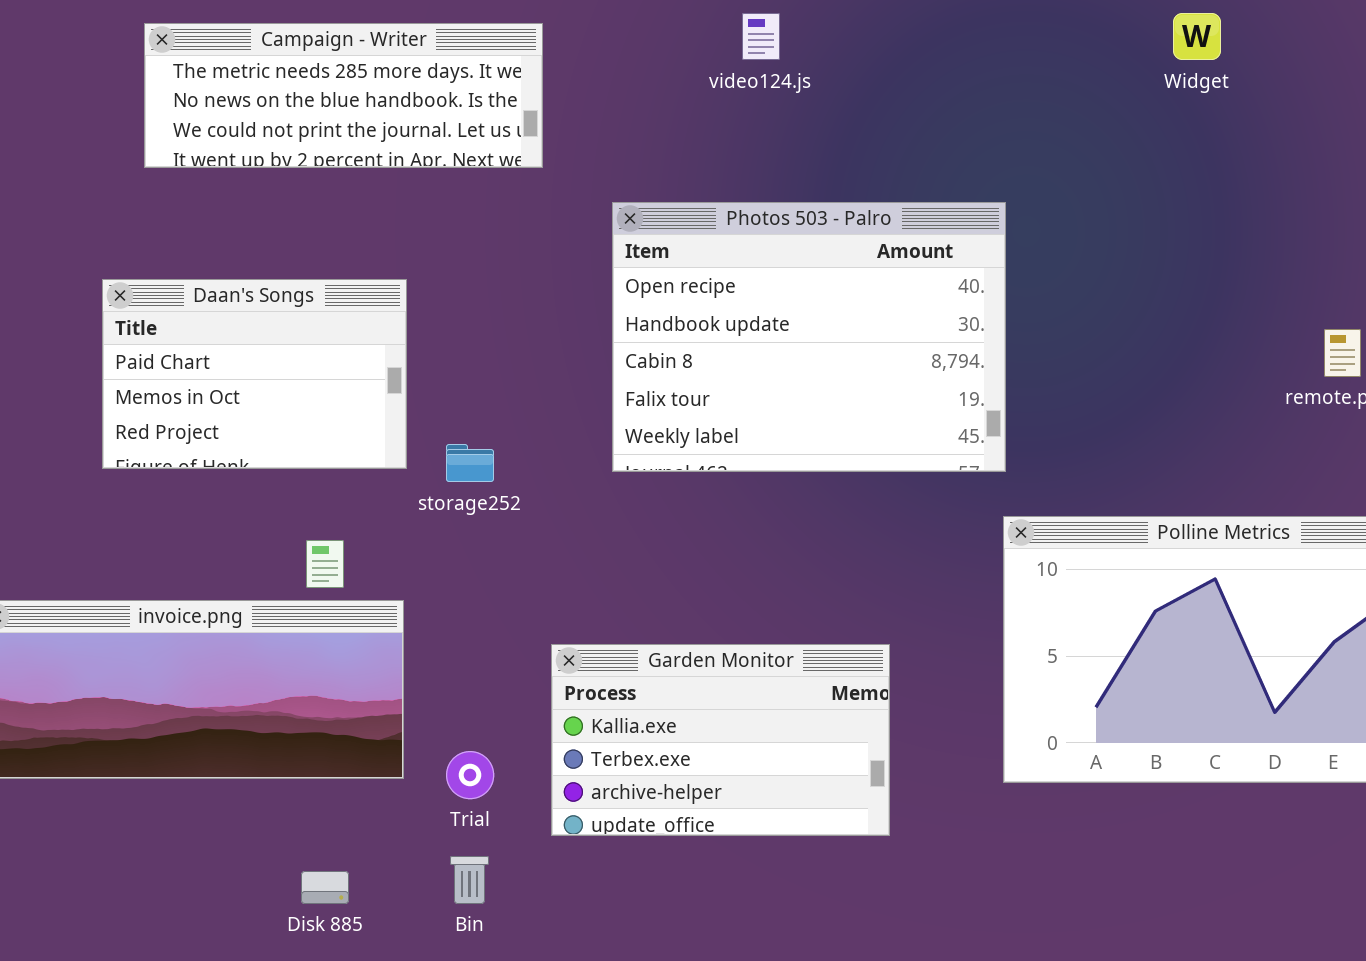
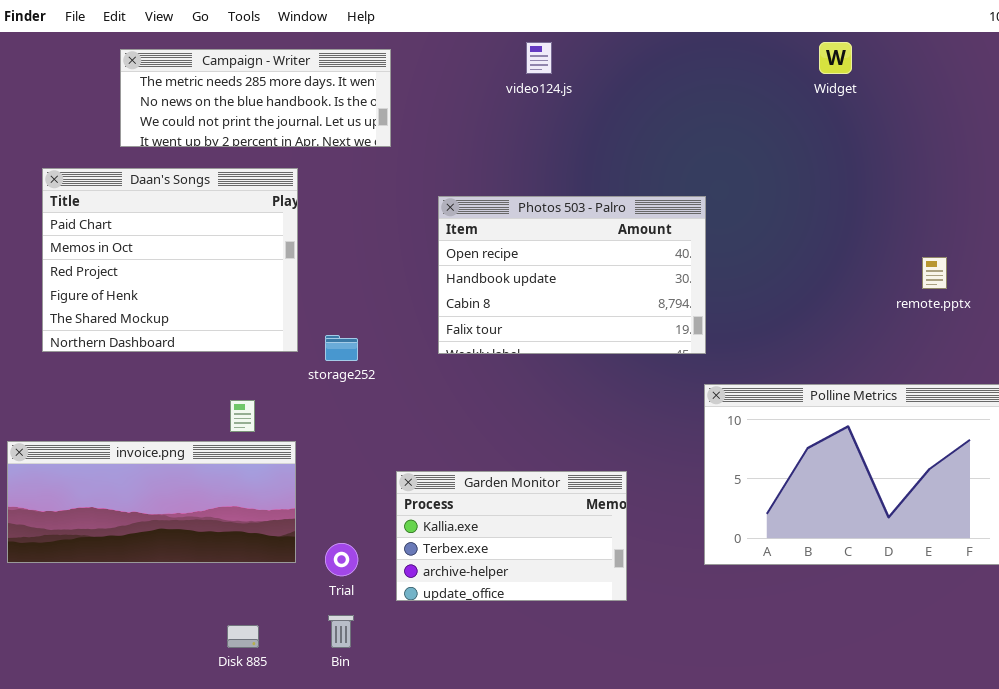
Photos 503 - Palro: [612,202,1006,472] -> [438,196,706,354], resized
Daan's Songs: [102,279,407,469] -> [42,168,298,352], resized

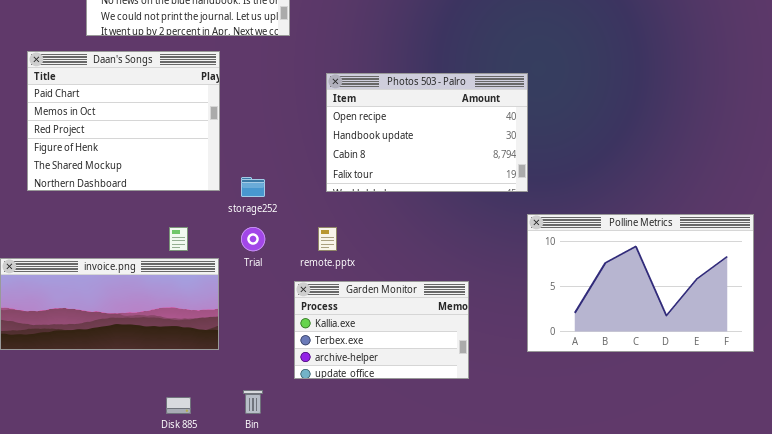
remote.pptx: [922,257,947,289] -> [318,227,337,251], moved
Trial: [325,543,358,576] -> [241,227,265,251], moved

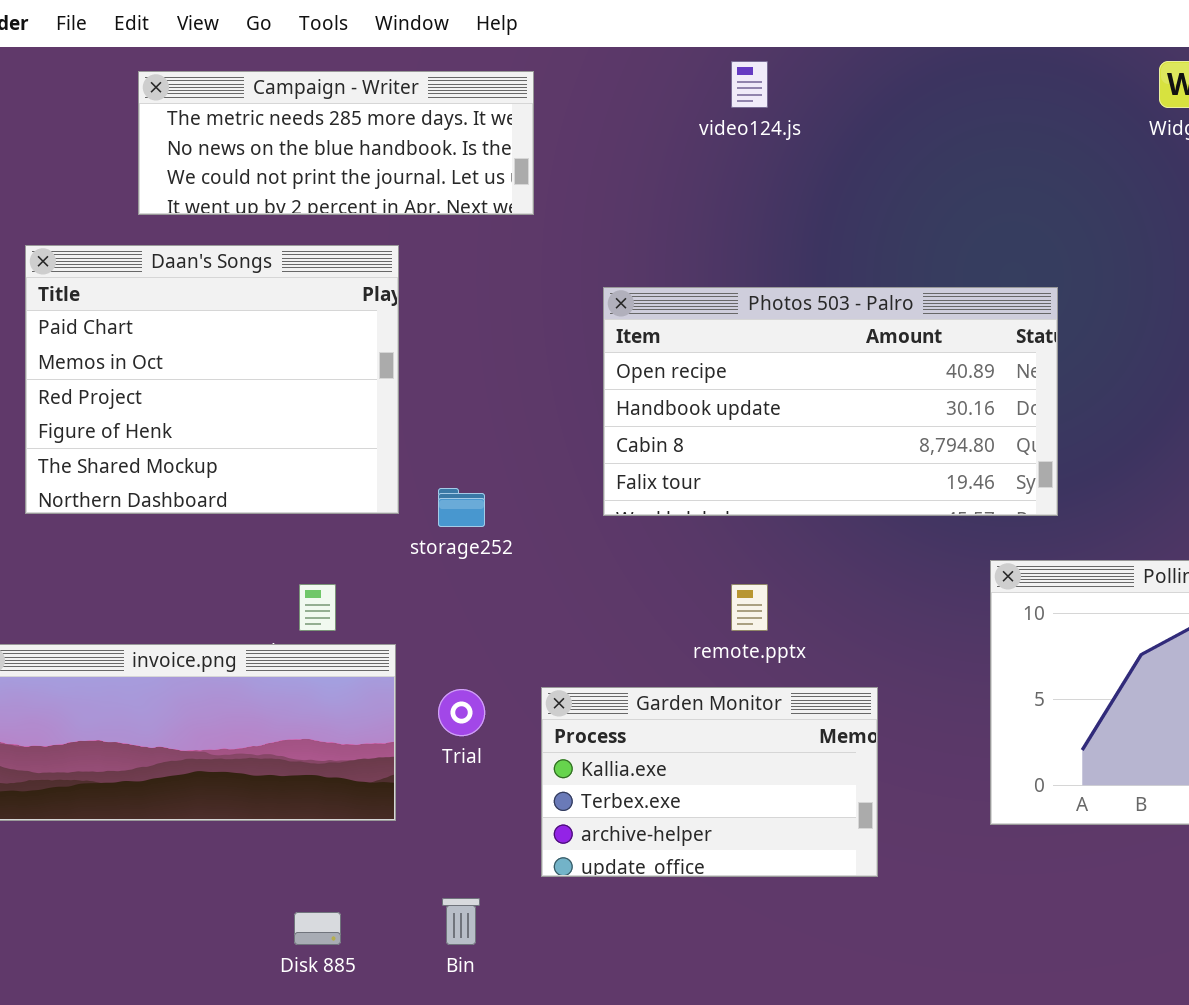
Photos 503 - Palro: [326,73,528,192] -> [603,287,1058,516], resized
Trial: [241,227,265,251] -> [438,689,485,736], moved
remote.pptx: [318,227,337,251] -> [731,584,768,631], moved

